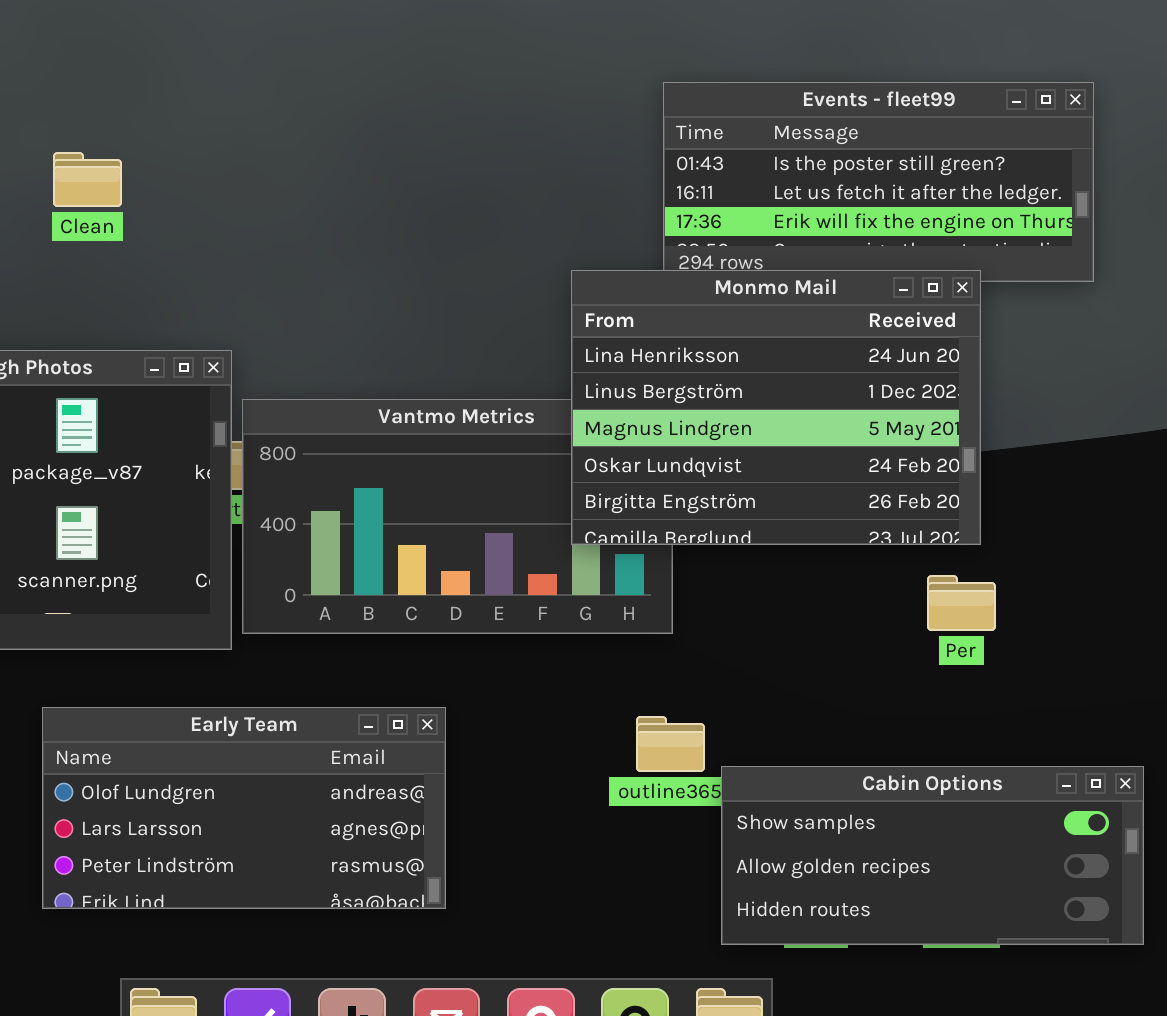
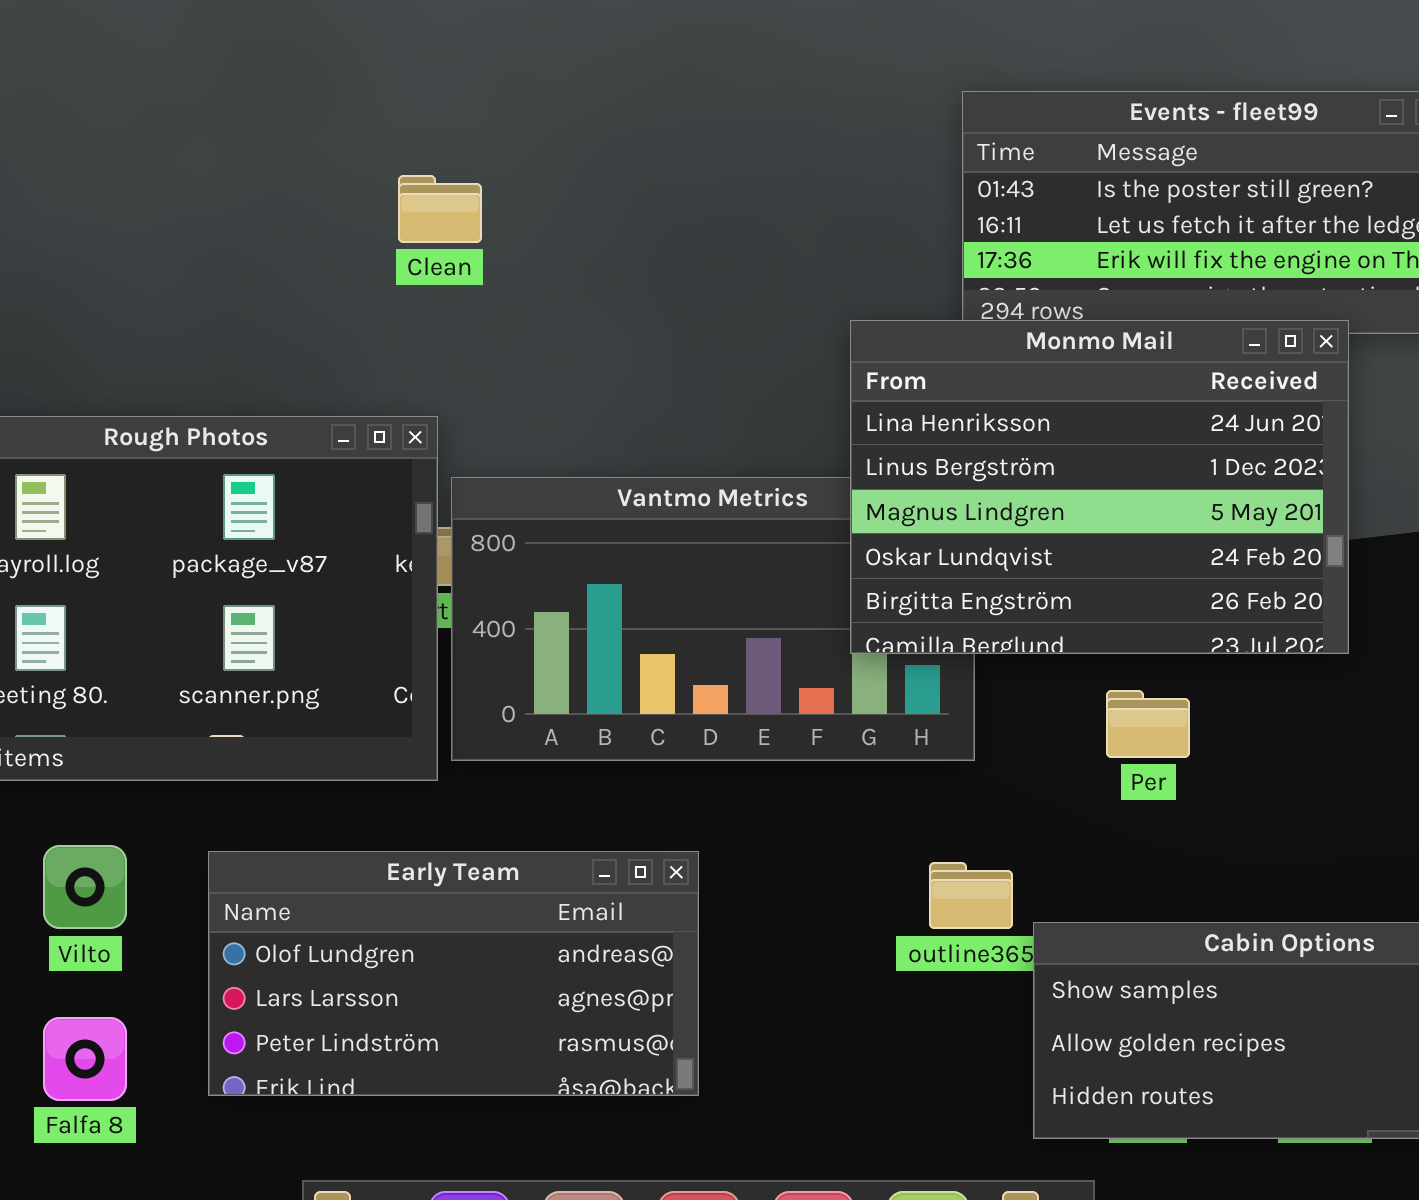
Clean: [53,152,122,207] -> [398,175,482,243], moved
Per: [927,575,996,631] -> [1106,690,1190,758], moved

